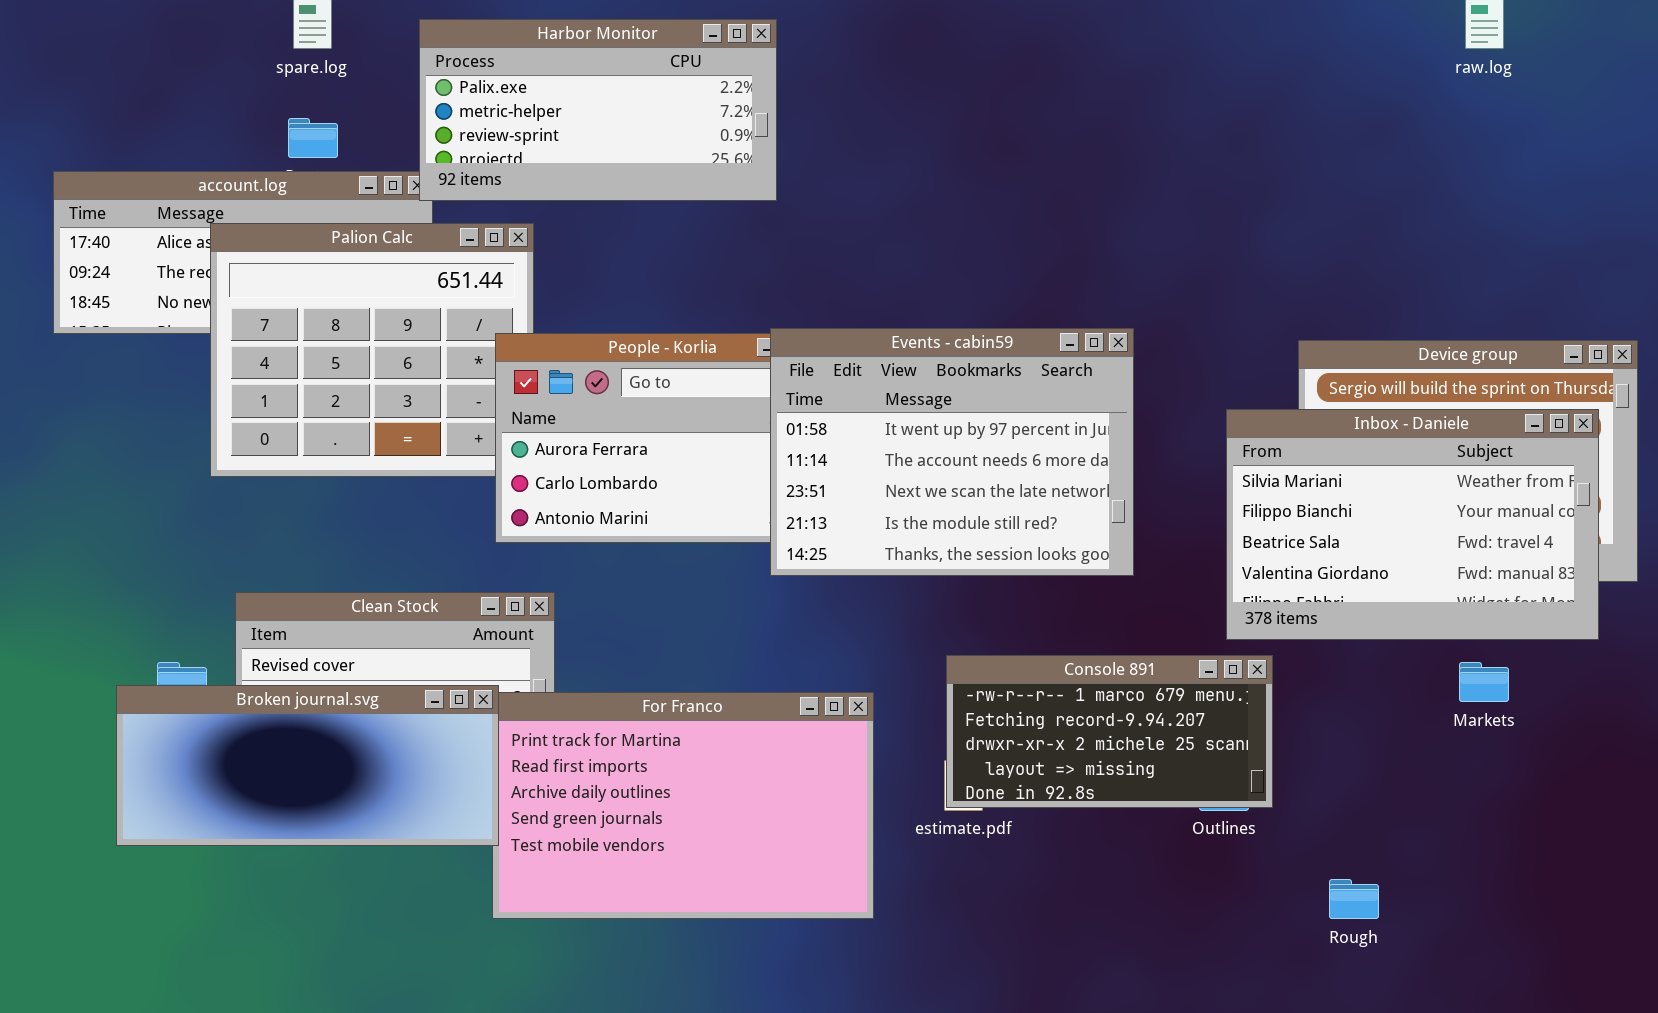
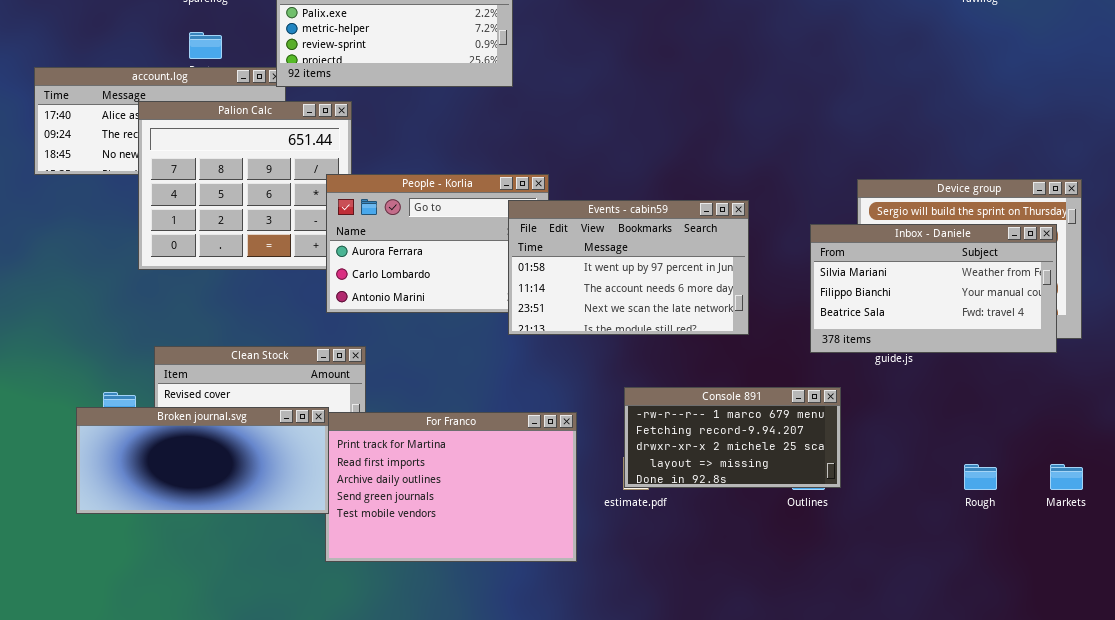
Events - cabin59: [770,328,1134,576] -> [508,200,749,335], resized
Inbox - Daniele: [1226,409,1599,640] -> [810,224,1057,353], resized
Markets: [1459,662,1509,702] -> [1050,464,1083,490], moved
Rough: [1329,879,1379,919] -> [964,464,997,490], moved

